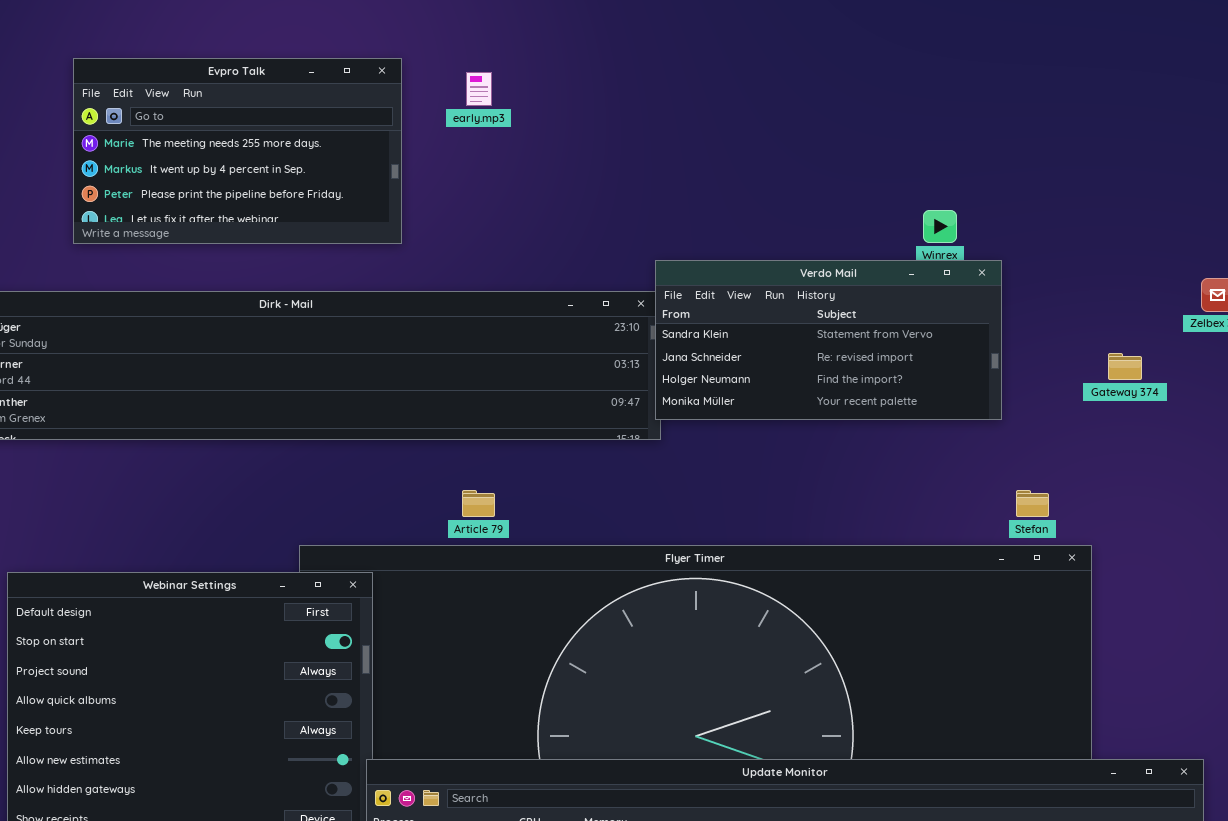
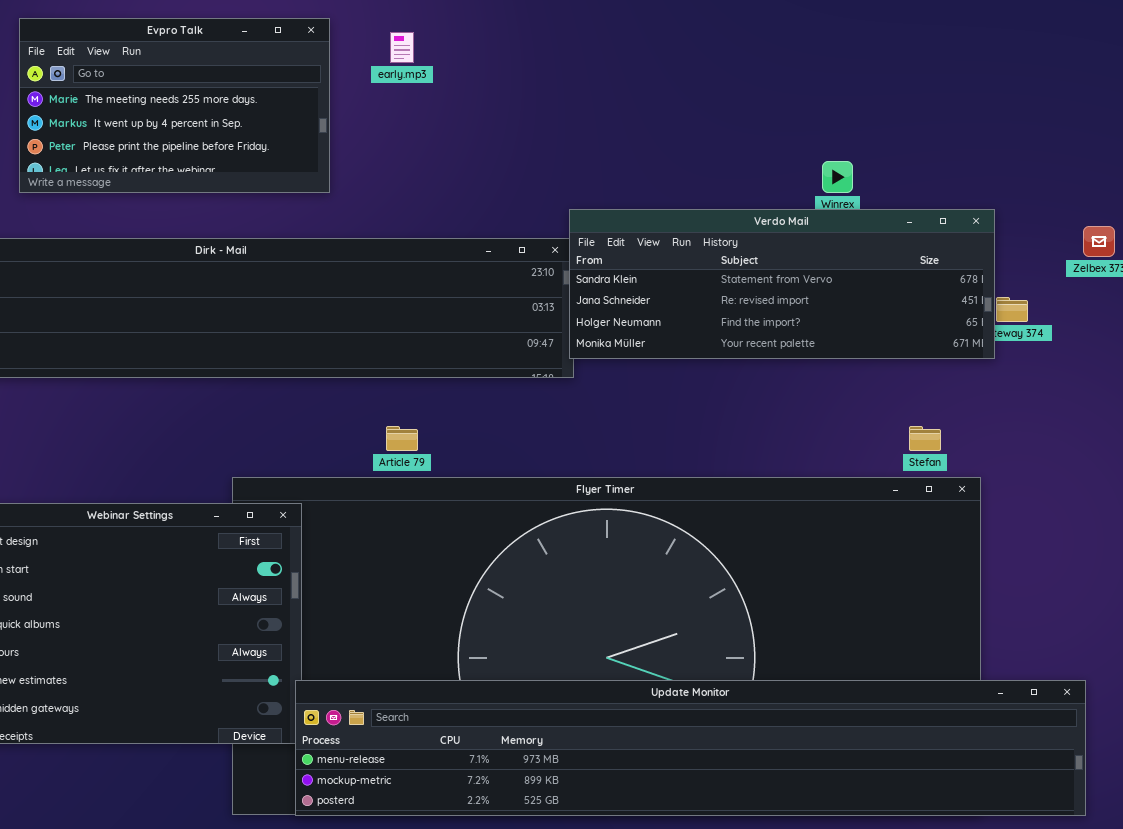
Verdo Mail: [655,260,1002,420] -> [569,209,995,359], resized

